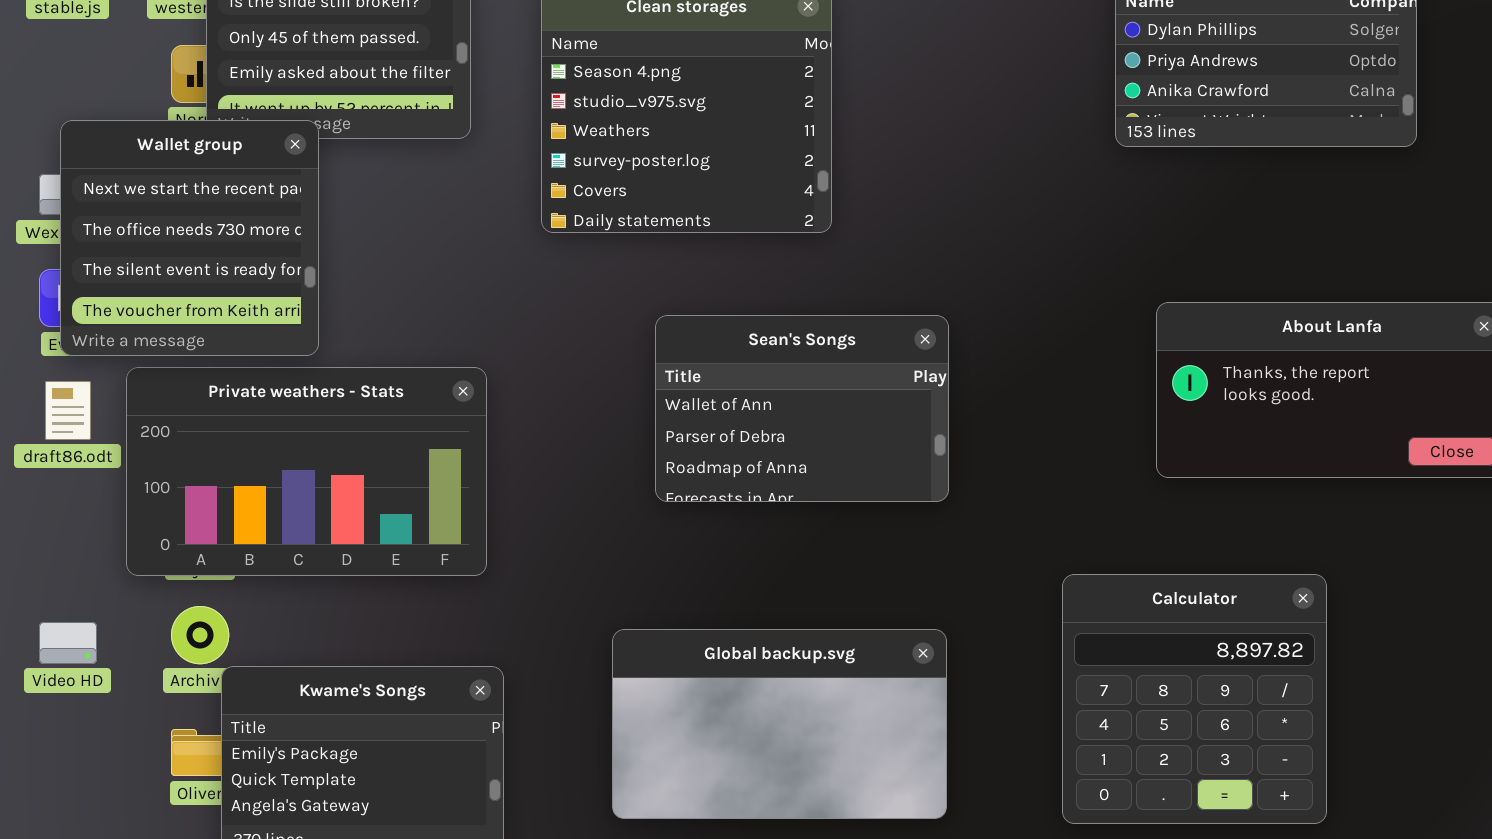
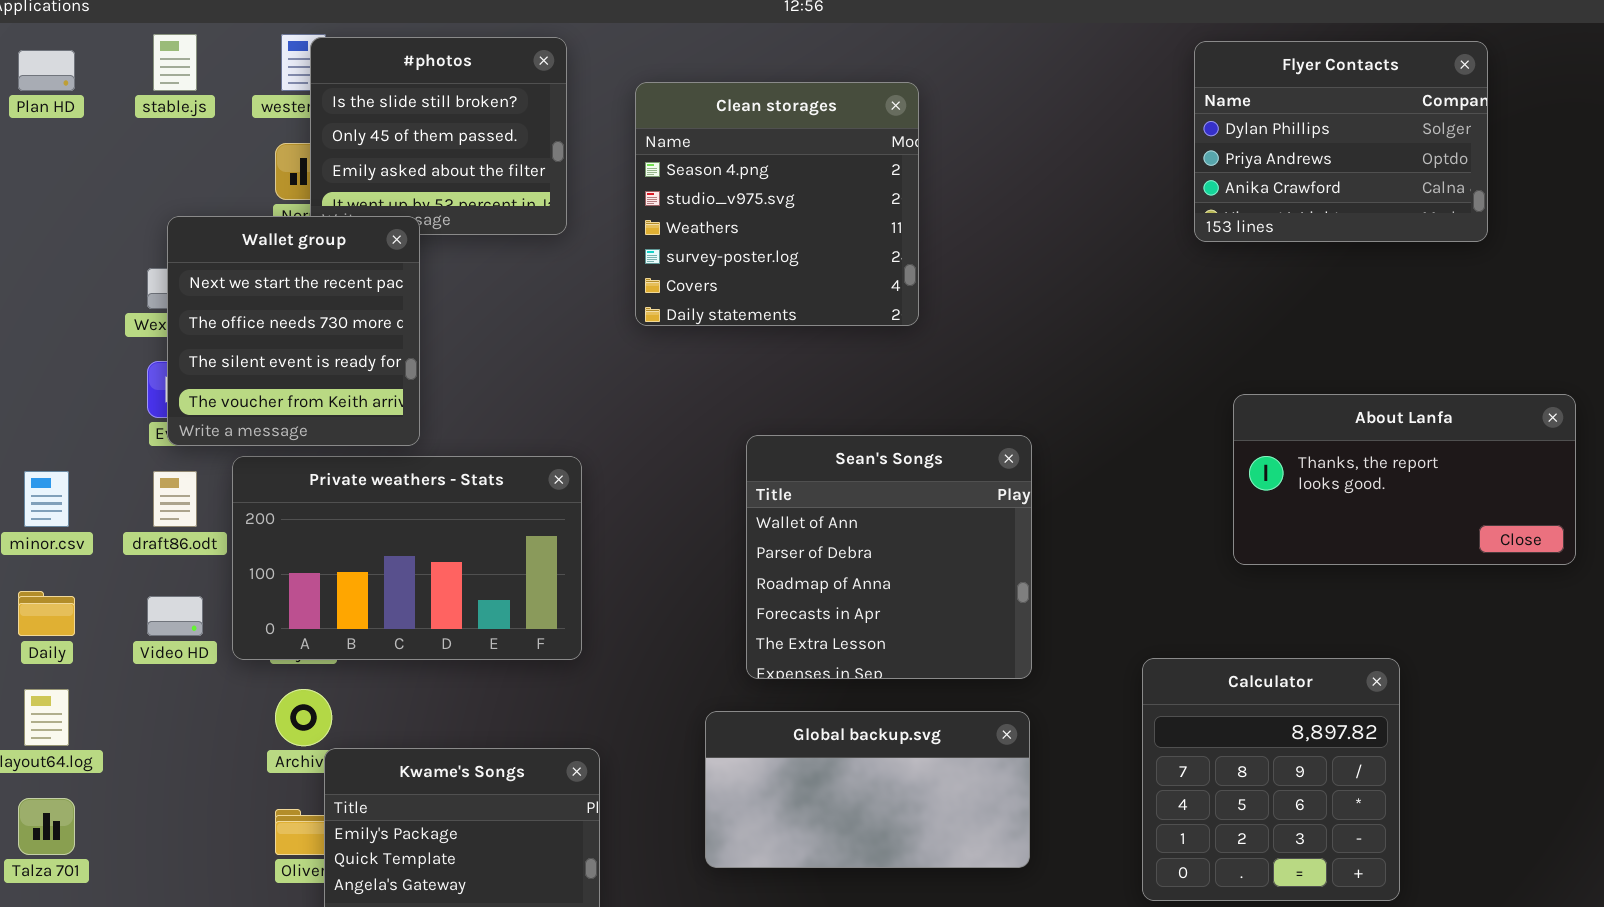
Sean's Songs: [655,315,949,502] -> [746,435,1032,679], moved, resized
Video HD: [39,622,97,664] -> [147,596,203,636], moved
Global backup.svg: [612,629,947,819] -> [705,711,1030,868], resized

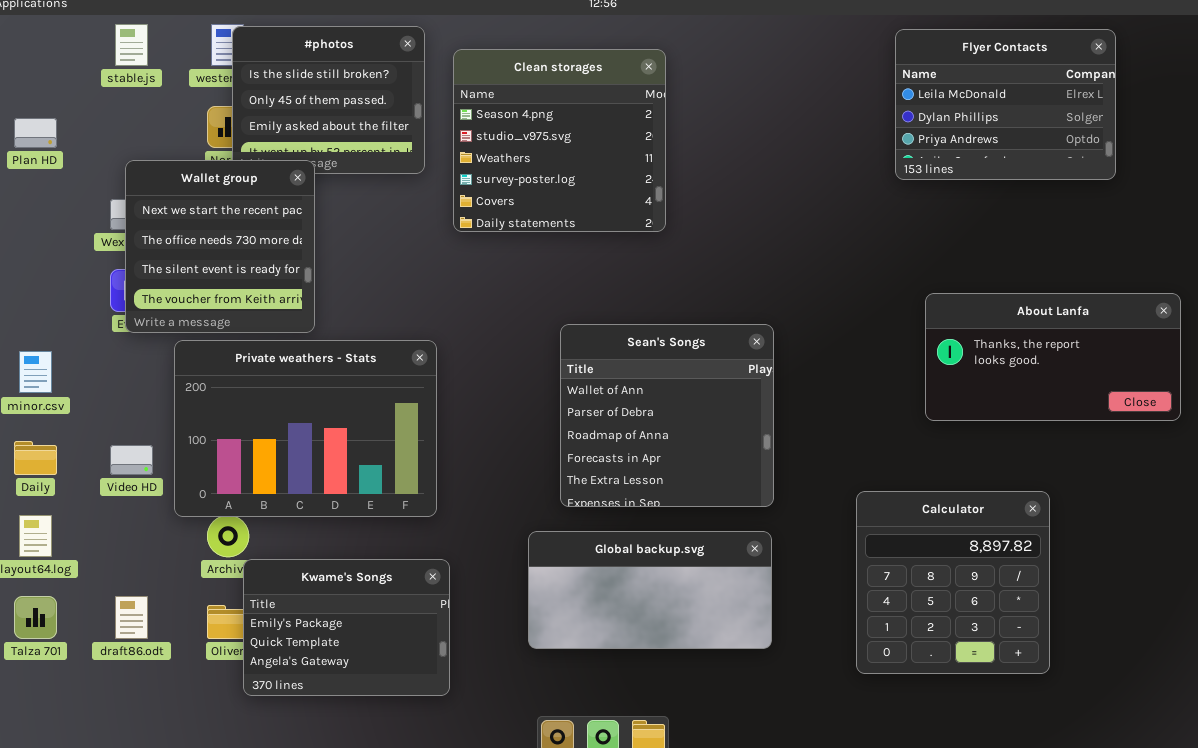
Flyer Contacts: [1194,41,1488,242] -> [895,29,1116,180], scrolled up 1 row
Plan HD: [18,50,75,91] -> [14,118,57,148], moved
Clean storages: [635,82,919,326] -> [453,49,666,232], moved
Private weathers - Stats: [232,456,582,660] -> [174,340,437,517], resized
draft86.odt: [153,471,197,527] -> [115,596,148,639], moved

